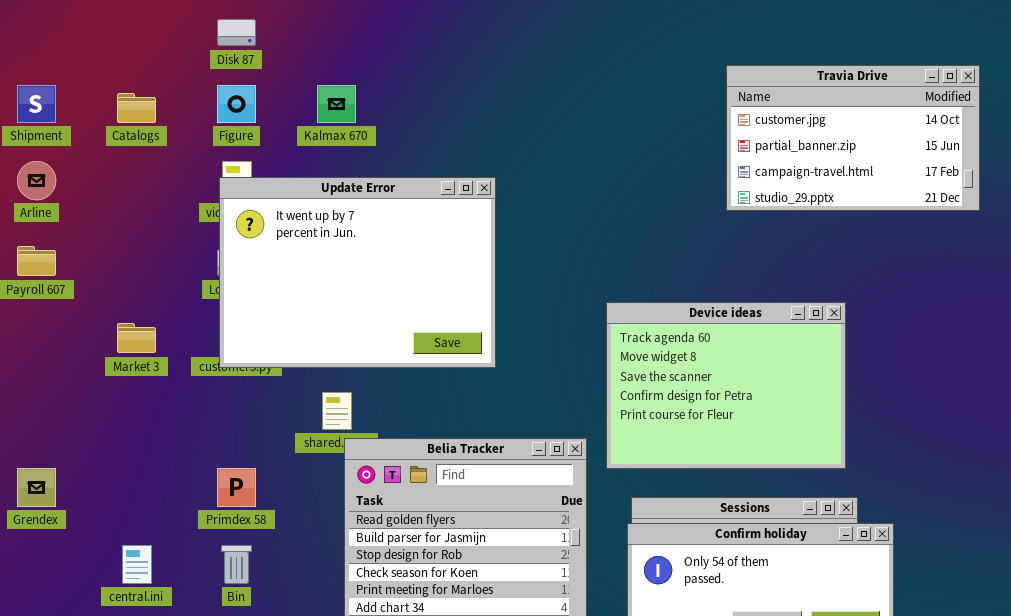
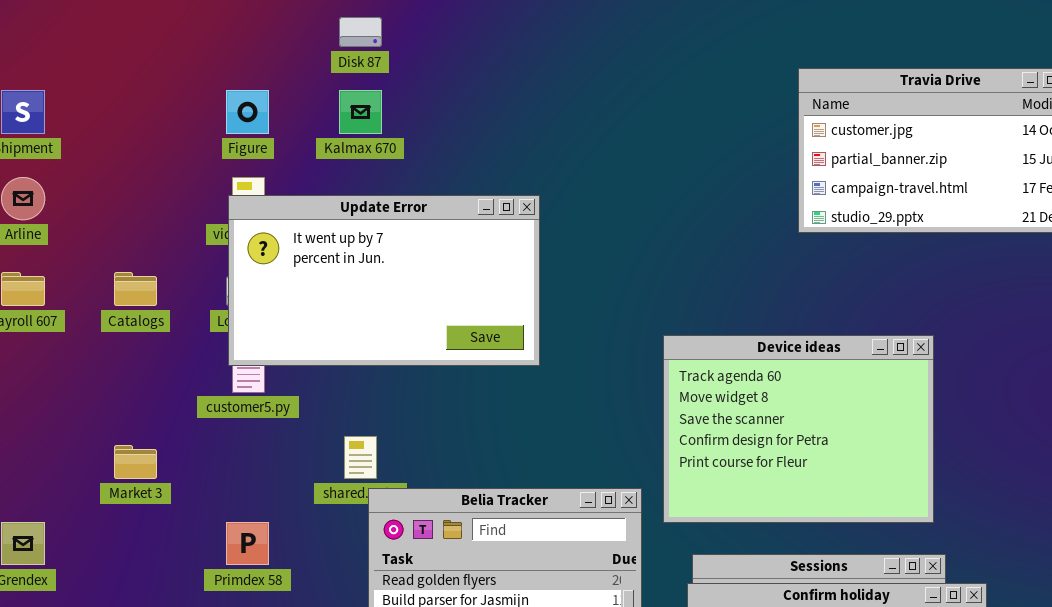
Disk 87: [217,19,256,46] -> [339,17,382,47], moved
Catalogs: [117,93,156,123] -> [114,272,157,306], moved
Update Error: [219,177,496,368] -> [228,195,540,366], resized
Market 3: [117,323,156,353] -> [114,445,157,479], moved

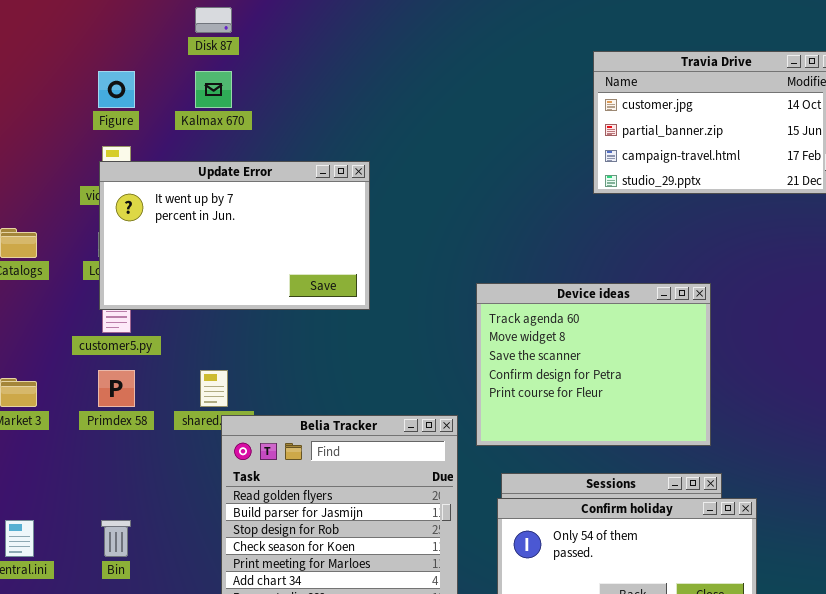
Primdex 58: [226,522,269,565] -> [98,370,135,407], moved

